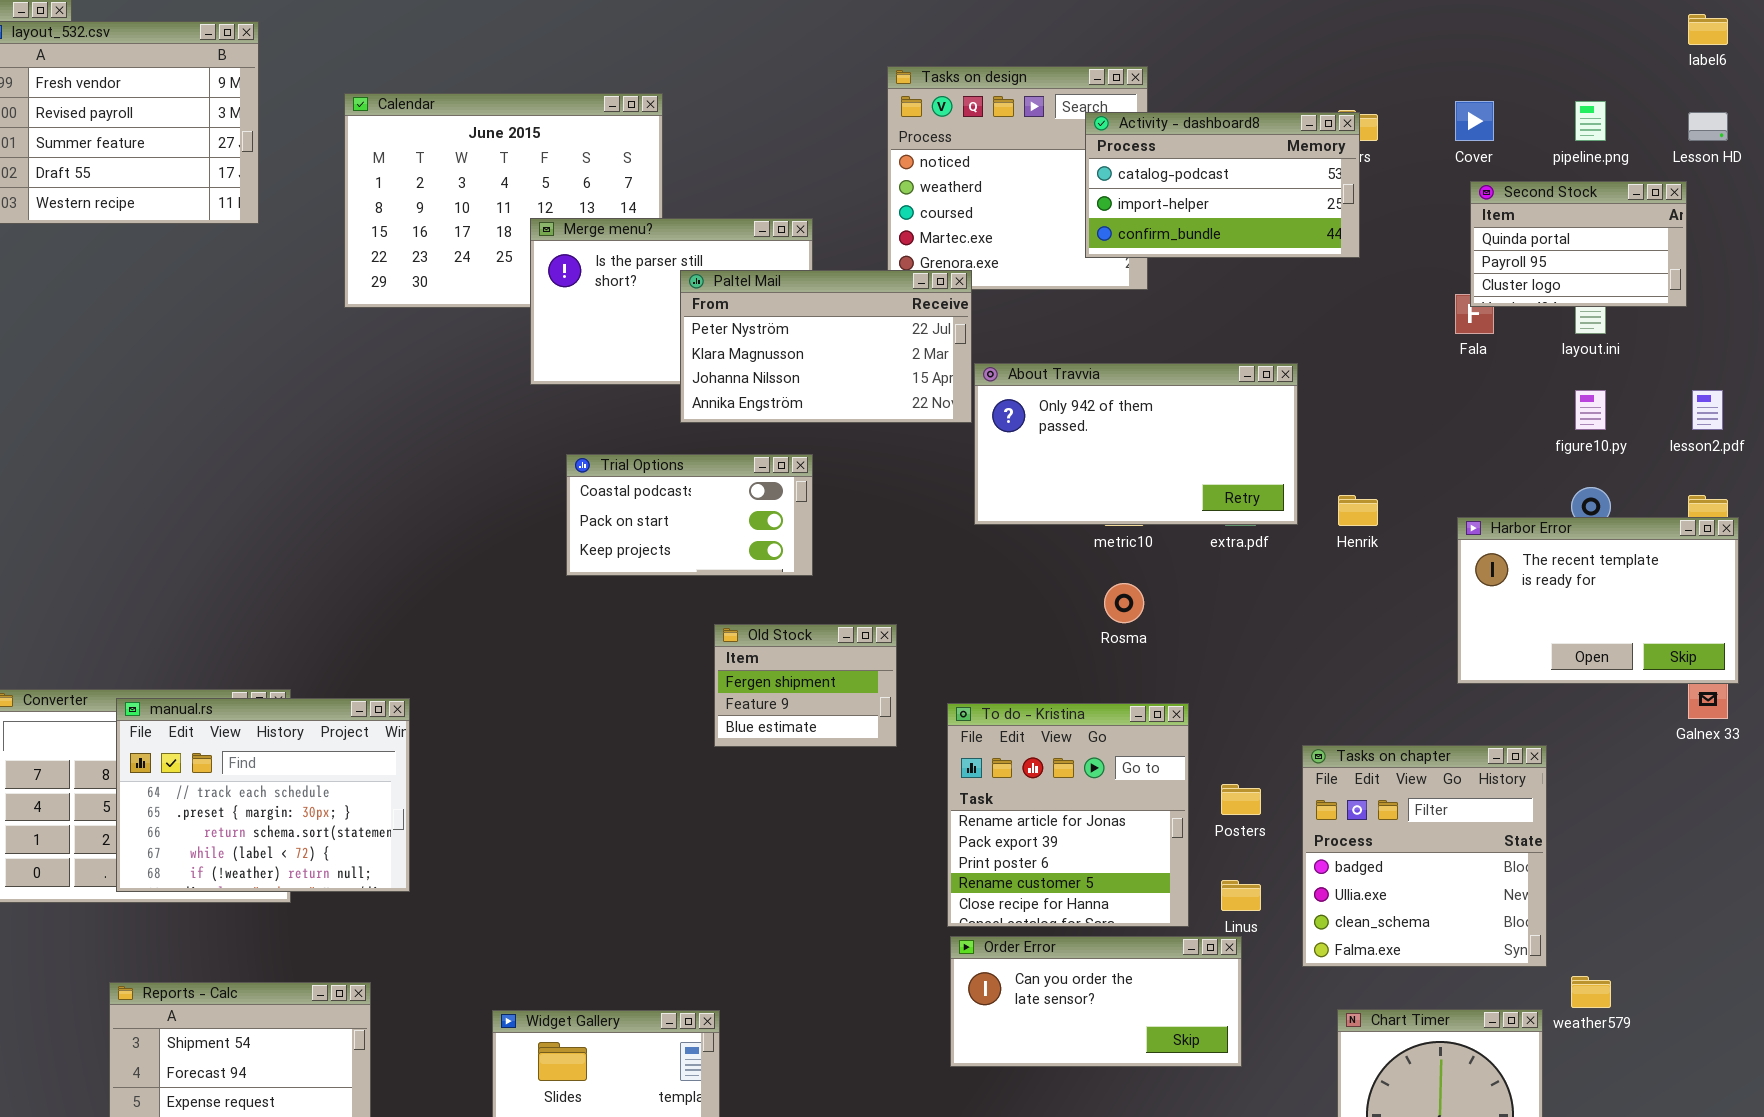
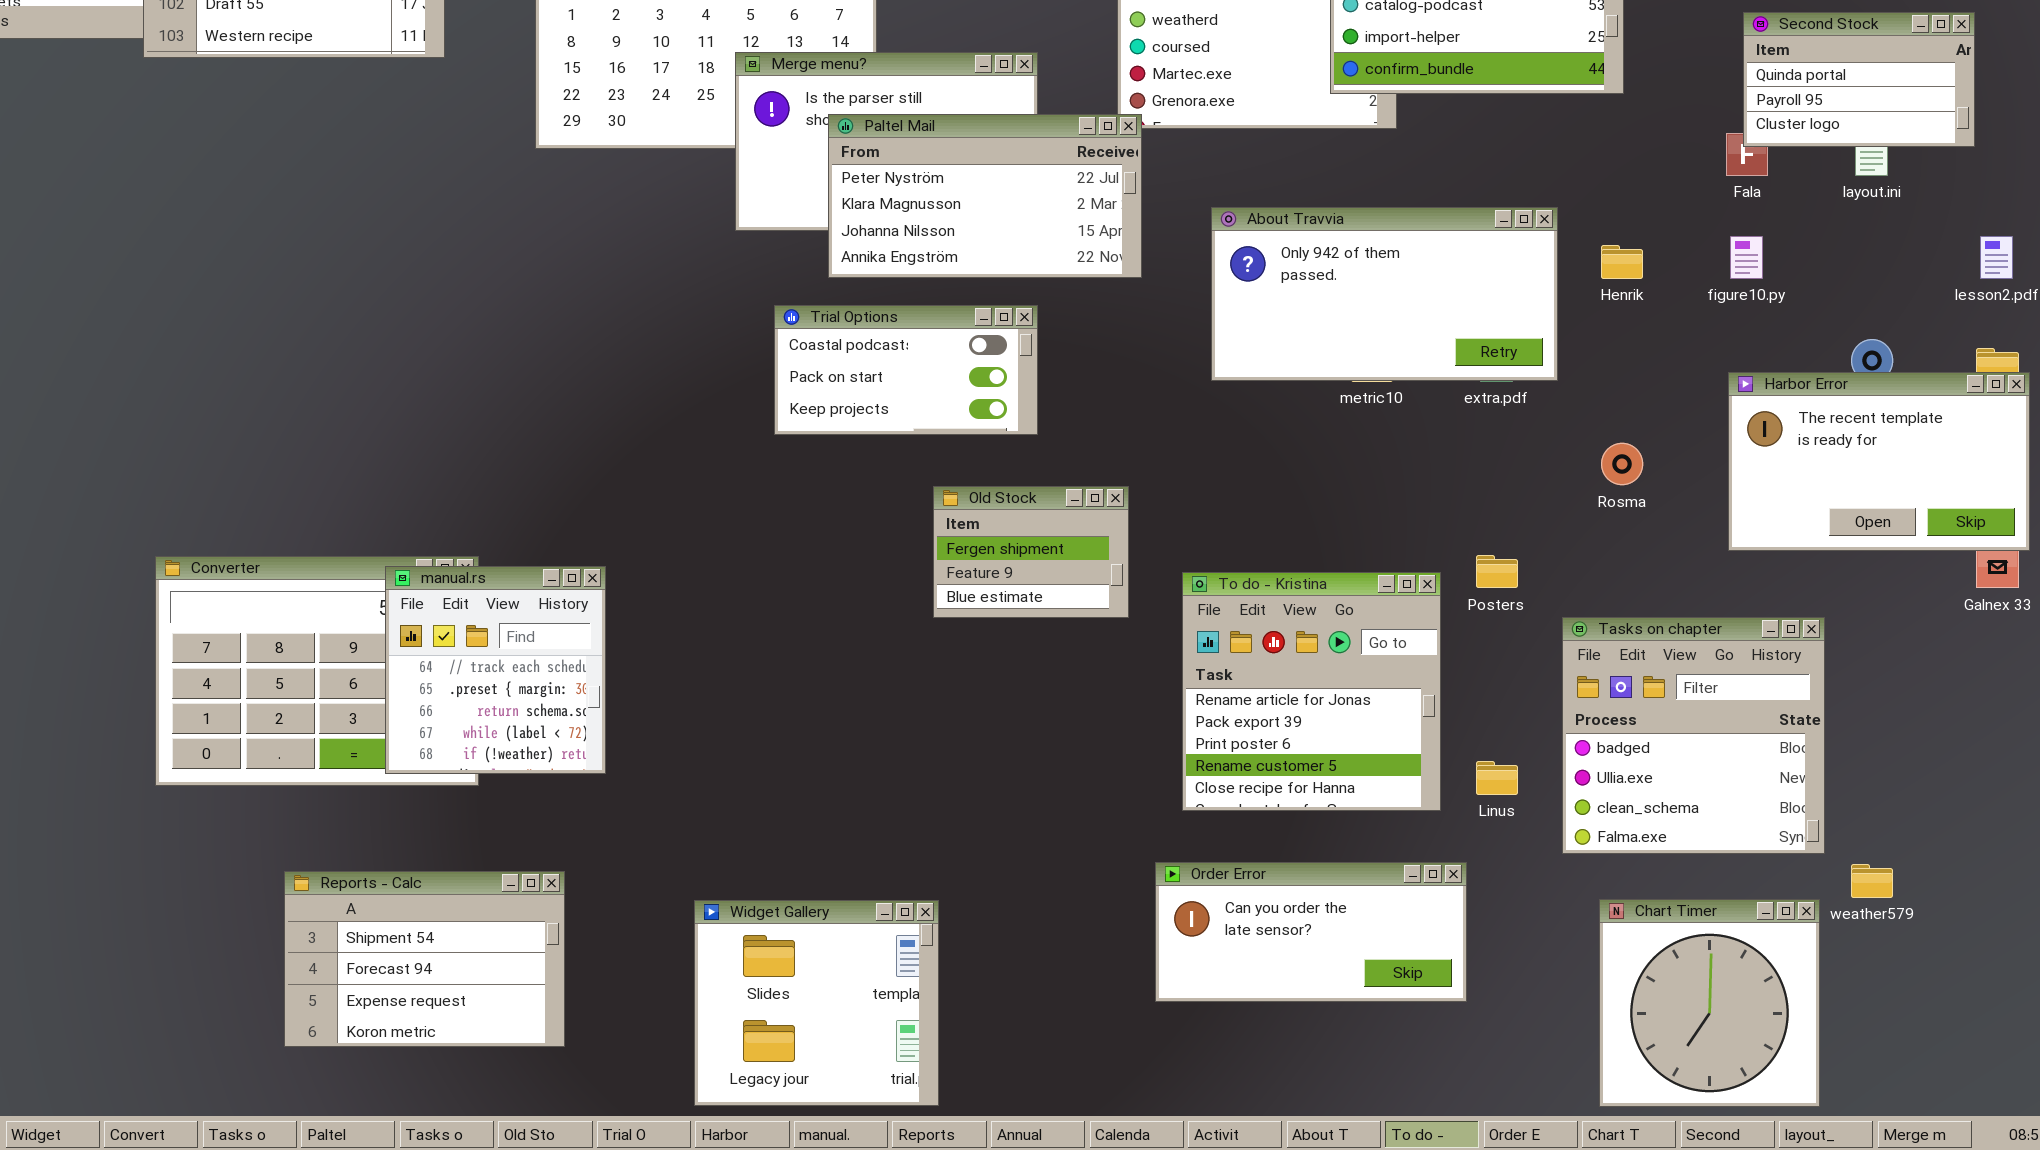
Paltel Mail: [680,270,972,423] -> [828,114,1142,278], moved
figure10.py: [1575,390,1606,430] -> [1730,236,1763,279], moved
Henrik: [1338,495,1378,526] -> [1601,245,1643,279], moved
Rosma: [1104,583,1144,623] -> [1601,443,1643,485], moved
manual.rs: [116,698,410,892] -> [385,566,606,774], resized
Posters: [1221,784,1261,815] -> [1476,555,1518,588], moved
Order Error: [950,936,1242,1067] -> [1155,862,1467,1002], moved

